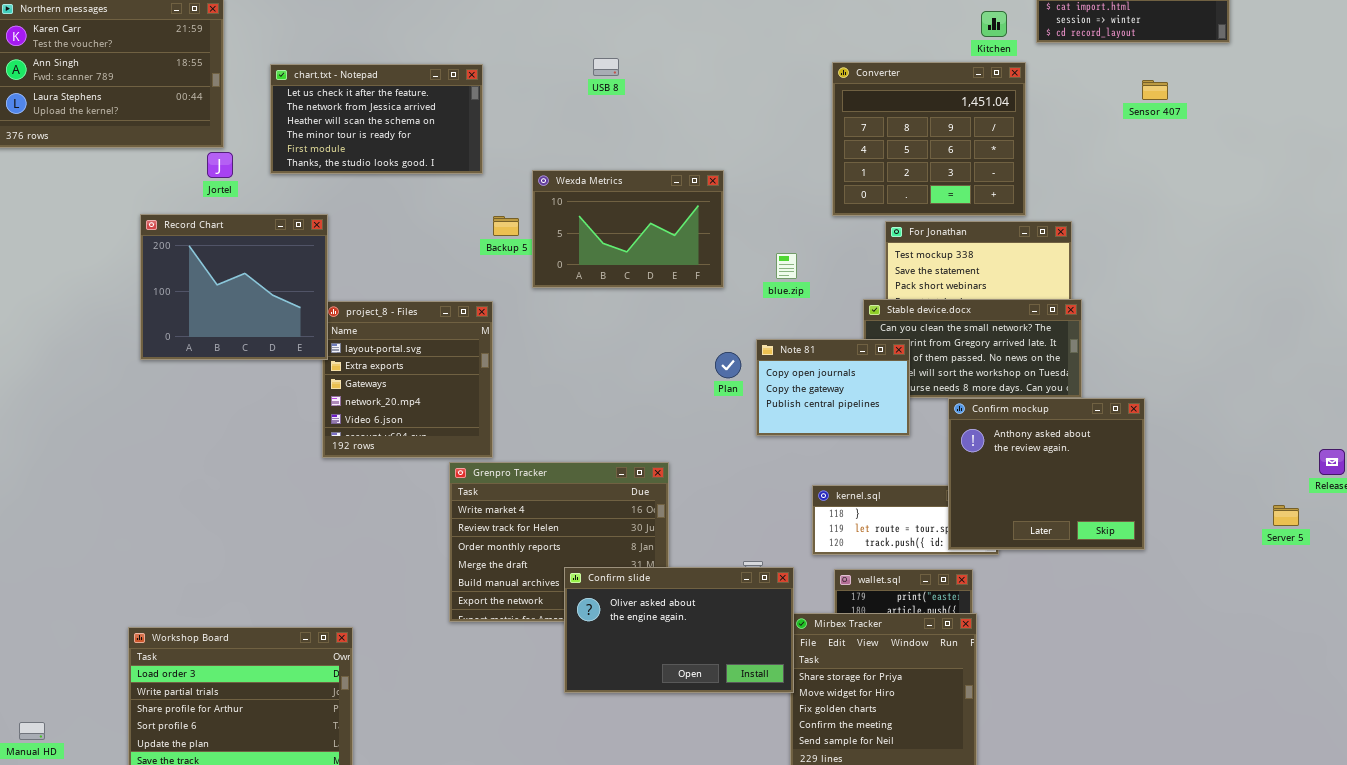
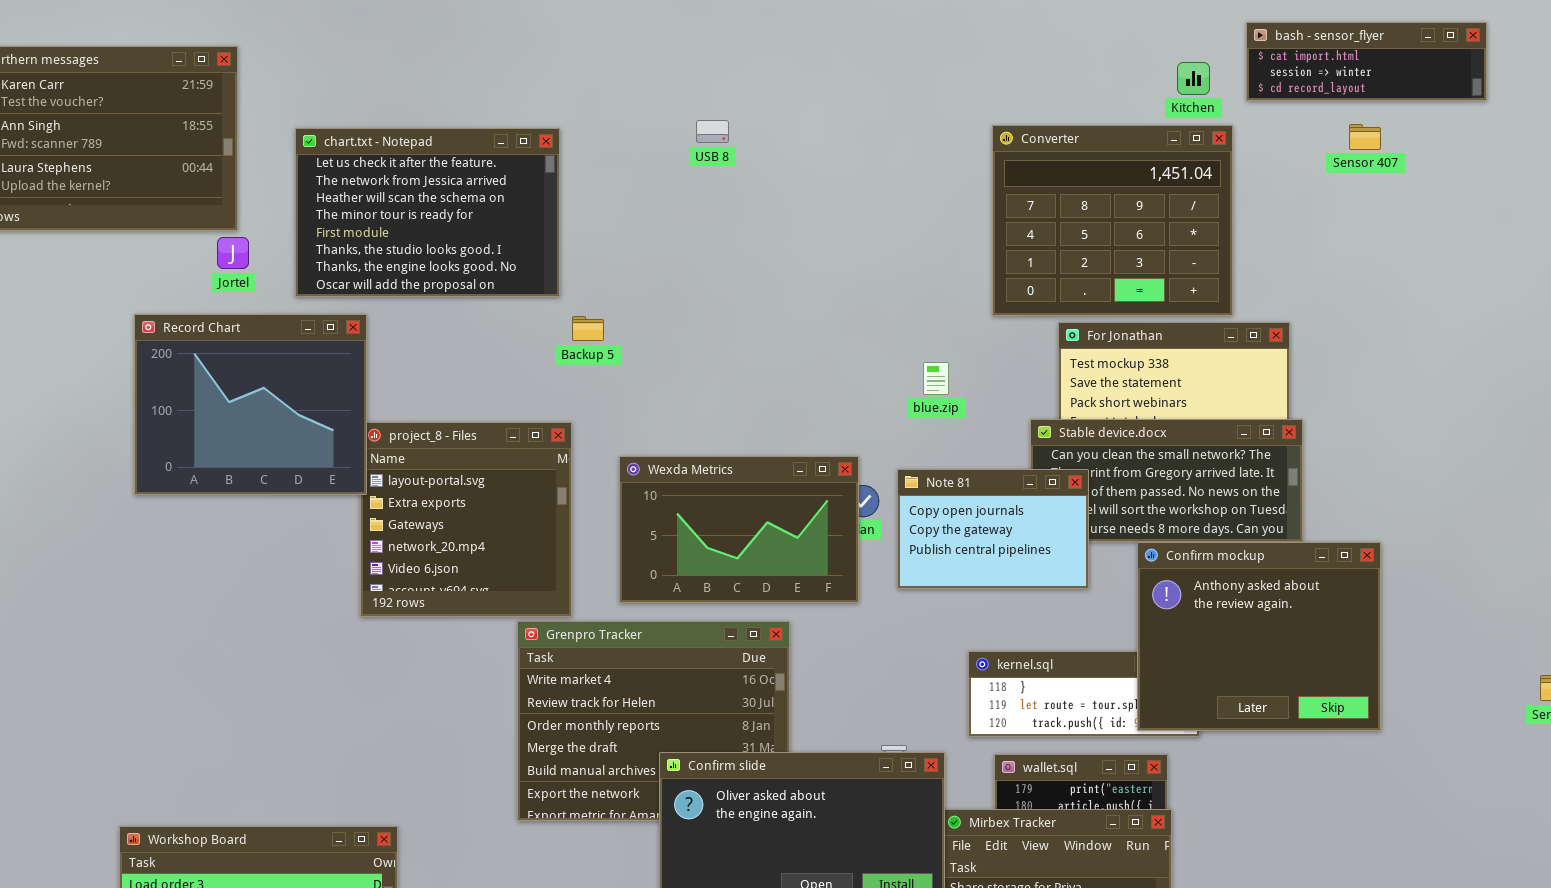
chart.txt - Notepad: [270,64,483,174] -> [295,128,560,297], resized
Sensor 407: [1142,80,1168,100] -> [1349,124,1381,150], moved
Wexda Metrics: [532,170,724,288] -> [619,456,859,603], moved

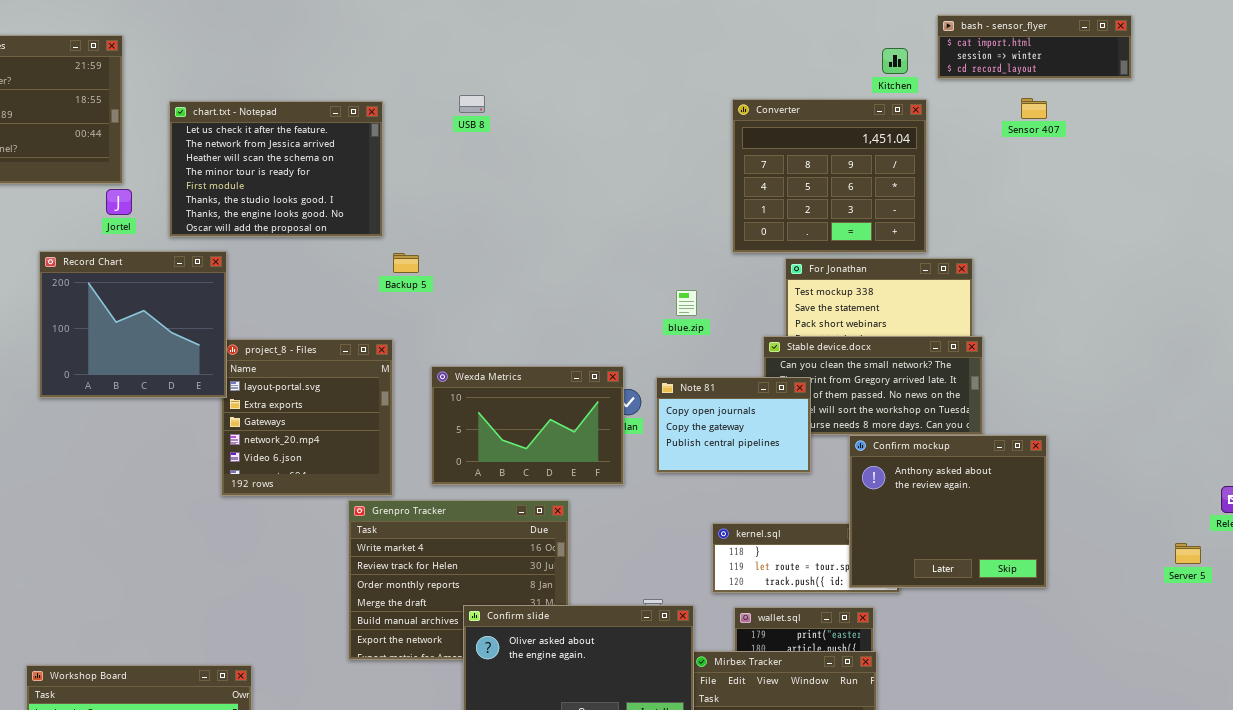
USB 8: [696,120,729,143] -> [459,95,485,113], moved

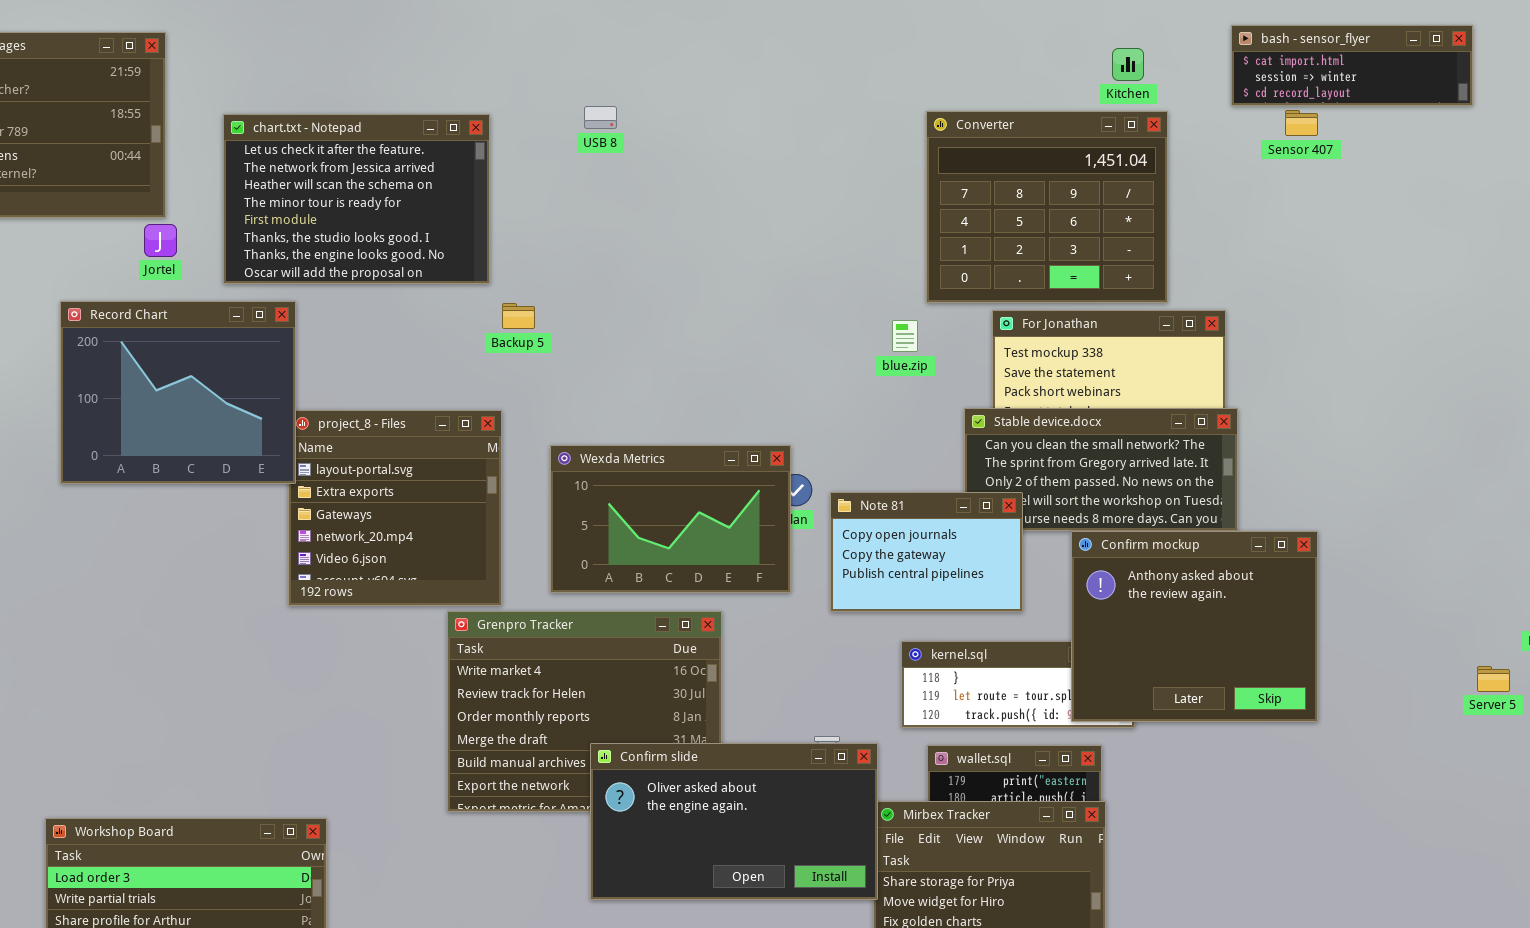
bash - sensor_flyer: [937,15,1132,79] -> [1231,25,1473,106], moved
blue.zip: [676,290,697,316] -> [892,320,918,352], moved
Note 81: [656,377,811,473] -> [830,492,1023,612], moved

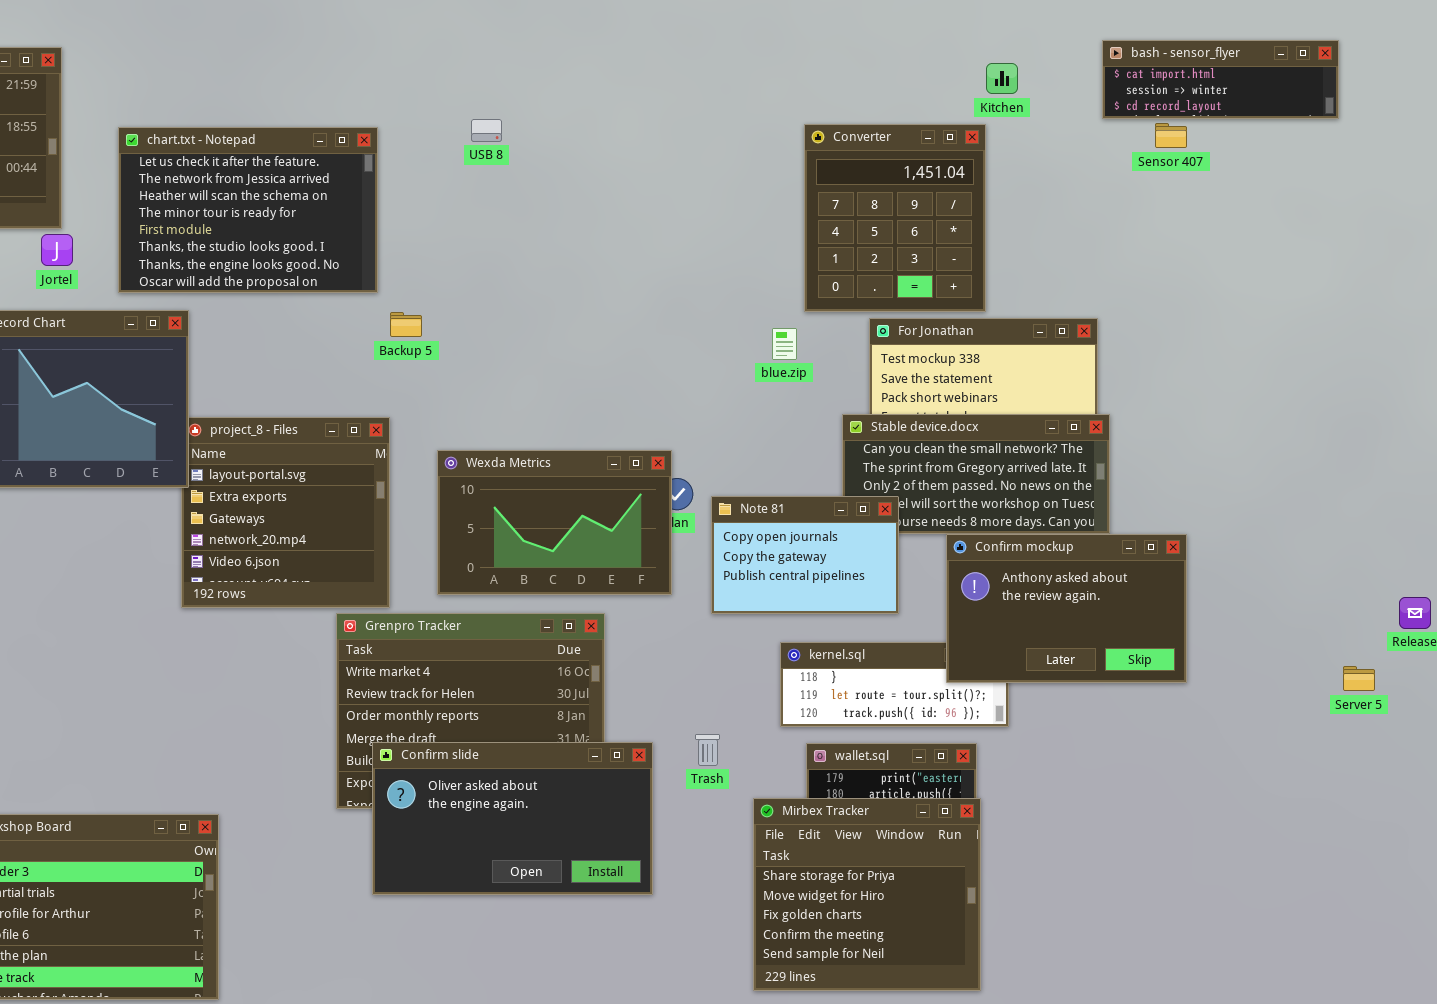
Converter: [926,111,1168,303] -> [804,124,986,312], resized
Confirm mockup: [1071,531,1318,722] -> [946,534,1187,683], resized
Confirm slide: [590,743,878,900] -> [372,742,653,895], moved

